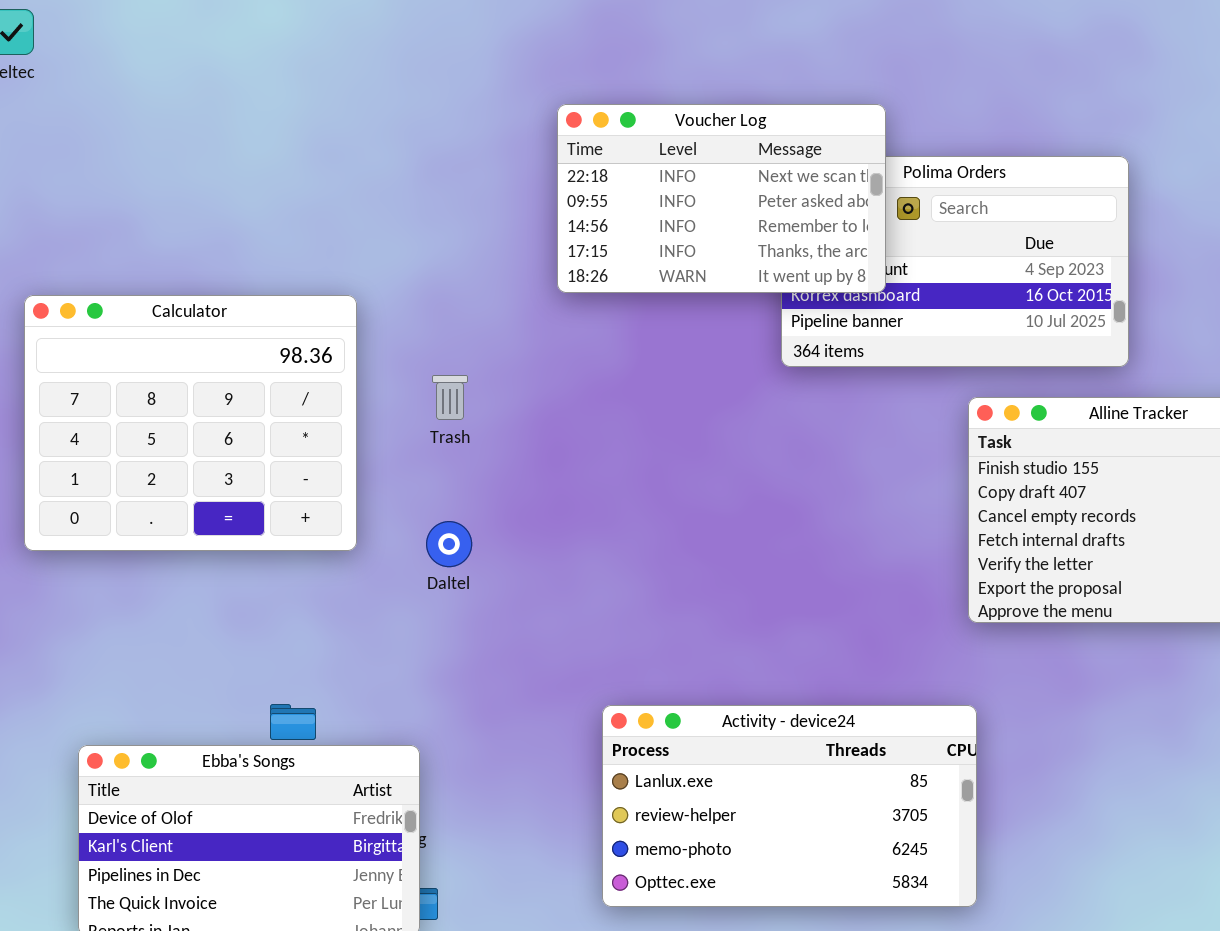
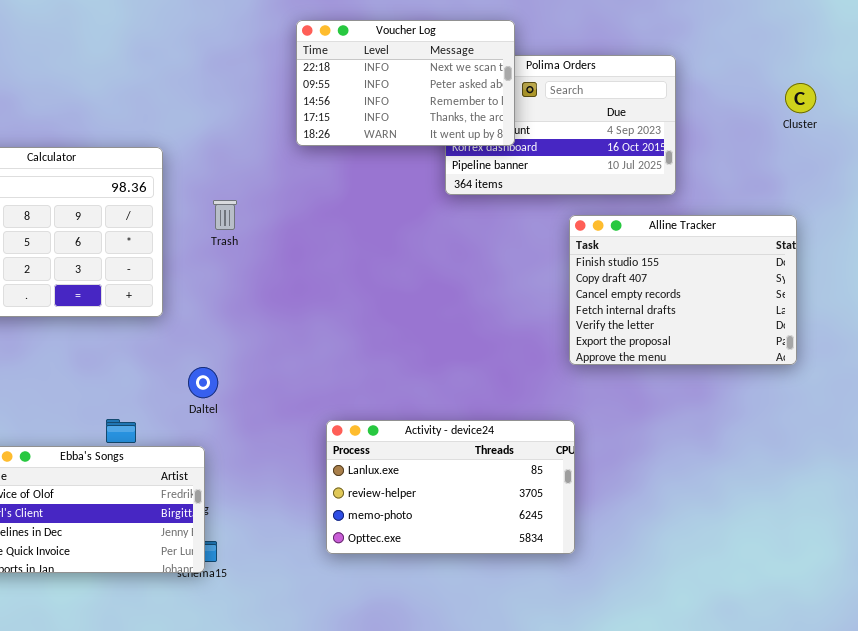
Daltel: [426,521,472,567] -> [188,367,218,398], moved

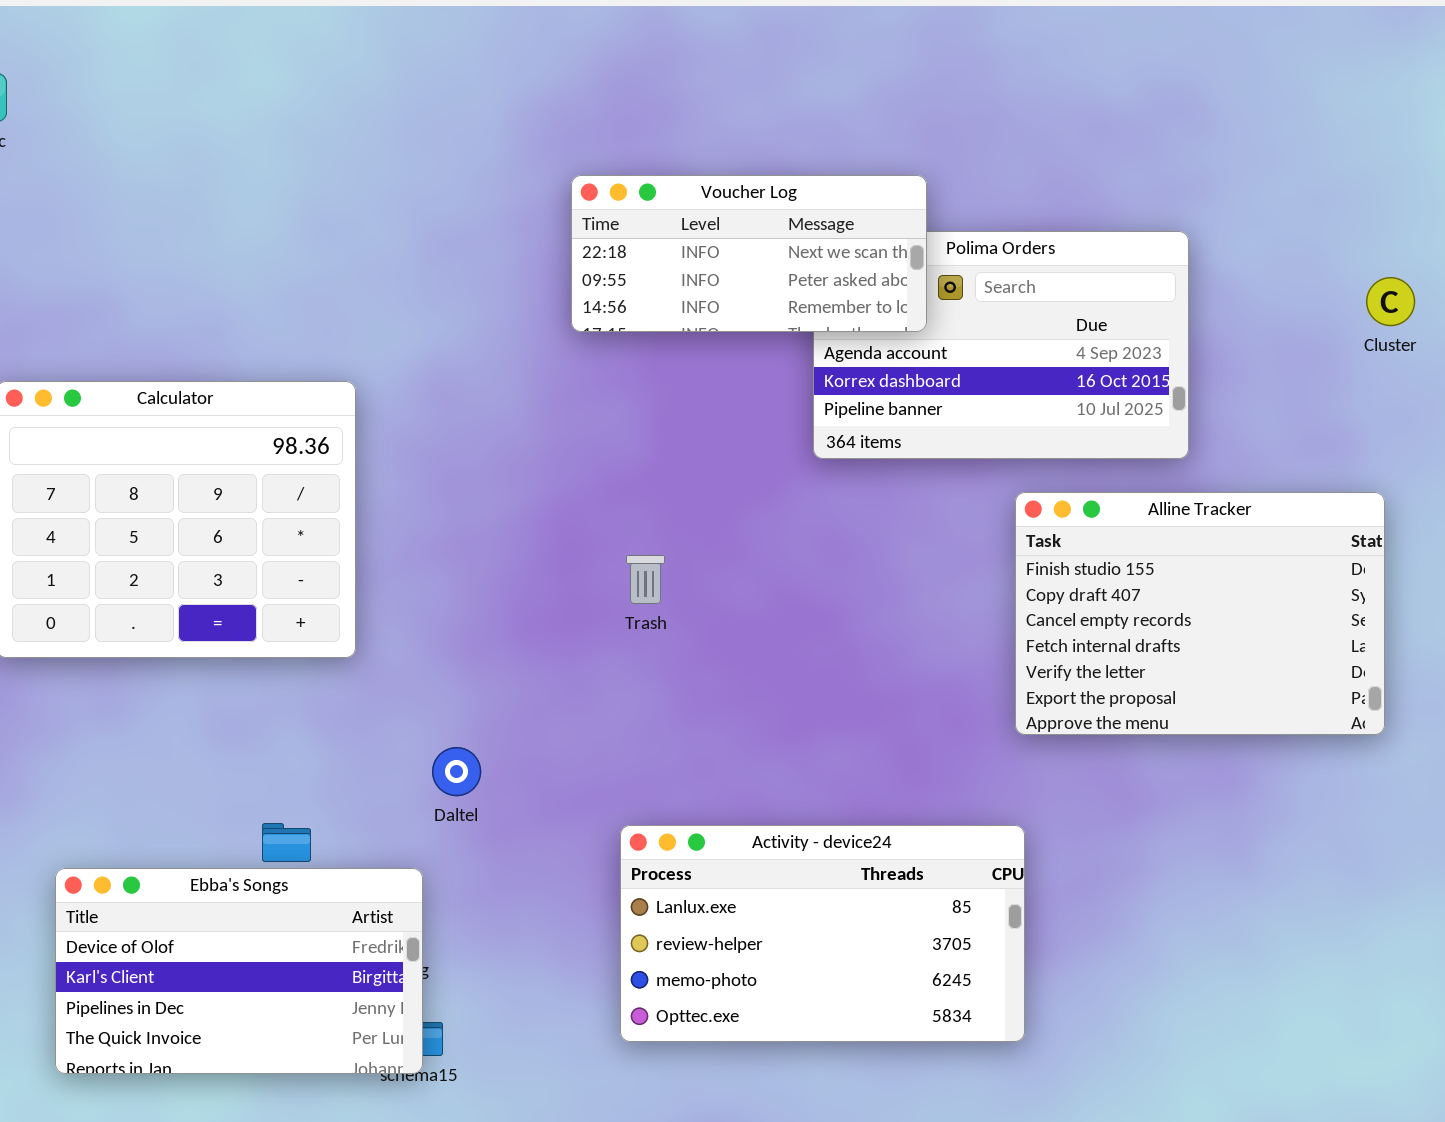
Voucher Log: [296,20,515,146] -> [571,175,927,332], resized
Trash: [213,200,237,230] -> [626,555,665,604], moved
Daltel: [188,367,218,398] -> [432,747,481,796], moved

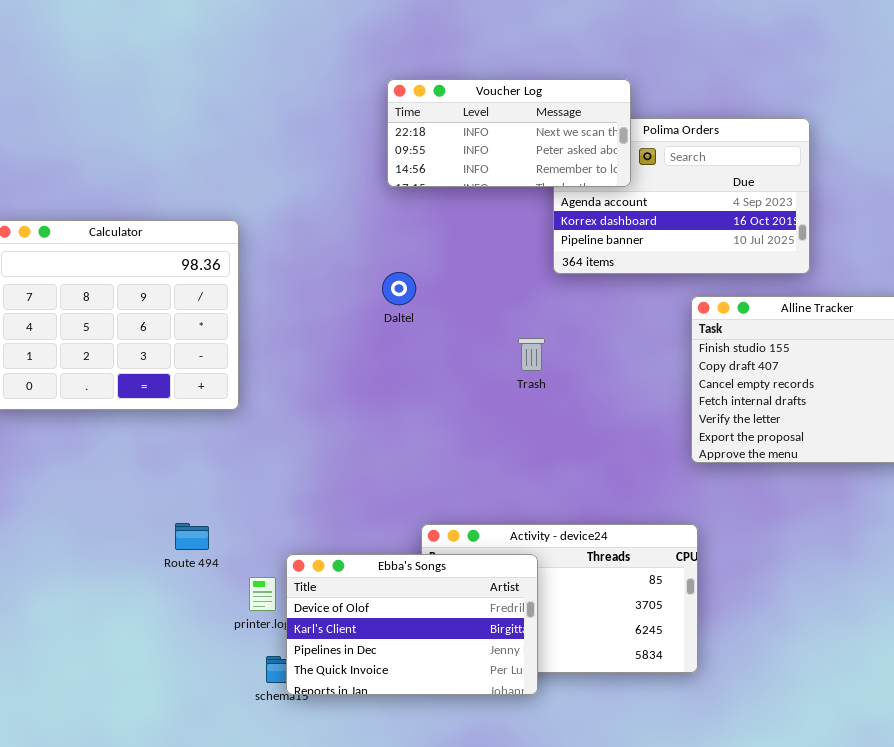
Trash: [626,555,665,604] -> [518,338,545,371], moved
Daltel: [432,747,481,796] -> [382,272,416,305], moved
Ebba's Songs: [55,868,423,1074] -> [286,554,538,695], moved

